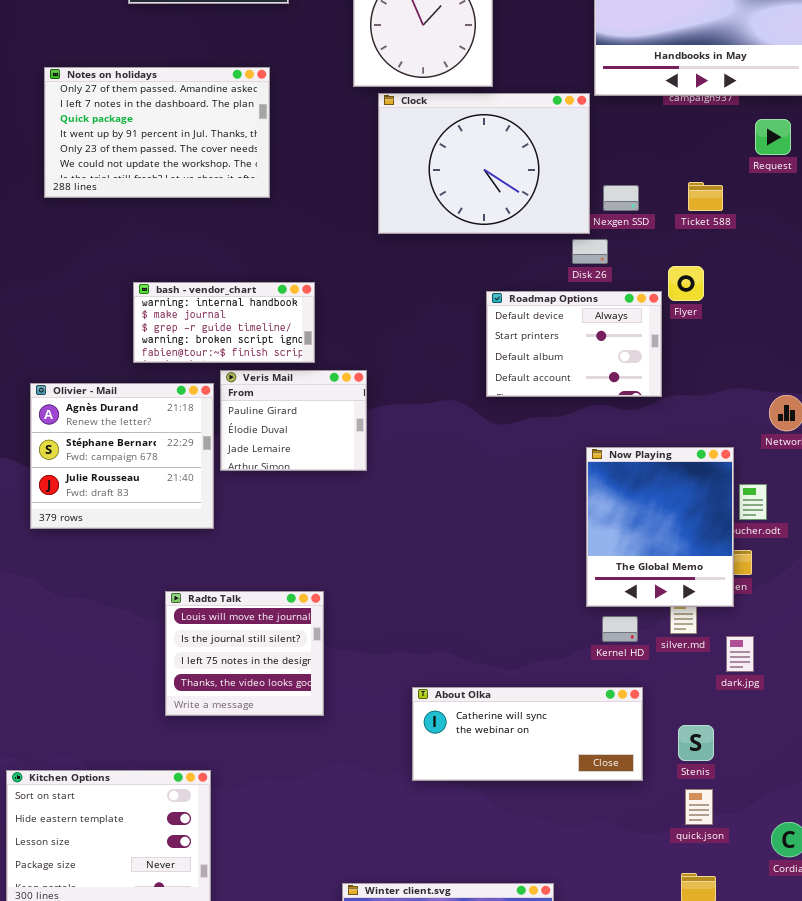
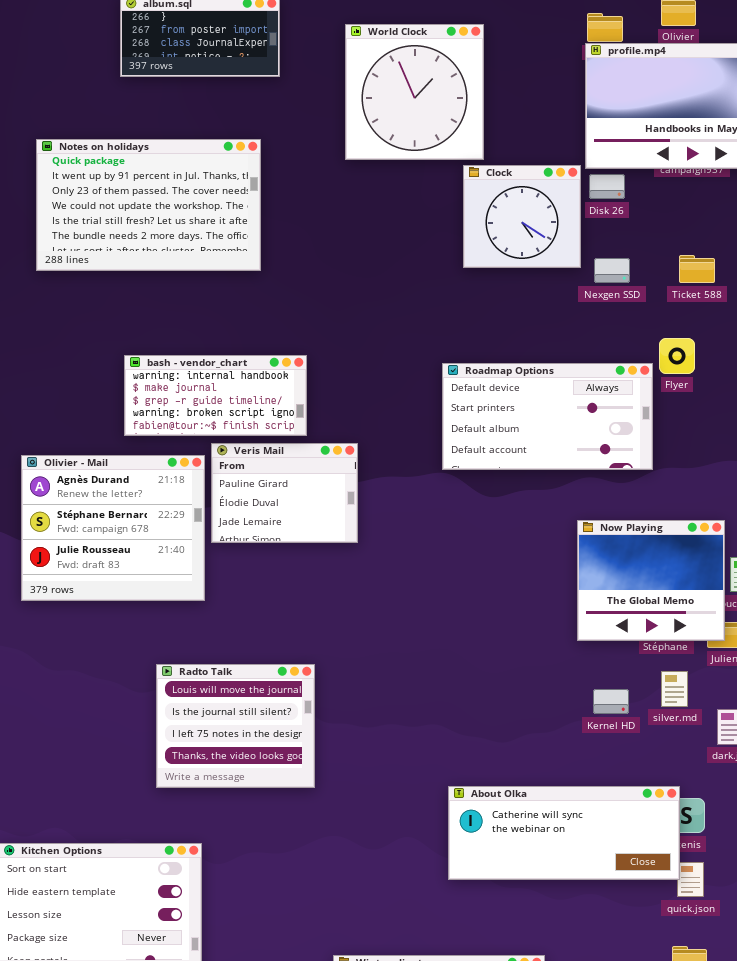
Notes on holidays: [44,67,270,198] -> [36,139,261,271], scrolled down 2 rows
Clock: [378,93,590,234] -> [463,165,581,268], resized
Disk 26: [572,239,608,264] -> [589,174,625,199], moved
Roadmap Options: [486,291,662,397] -> [442,363,653,470], resized
Now Playing: [586,447,734,607] -> [577,520,725,641], resized
About Olka: [412,687,643,781] -> [448,786,680,880], moved

